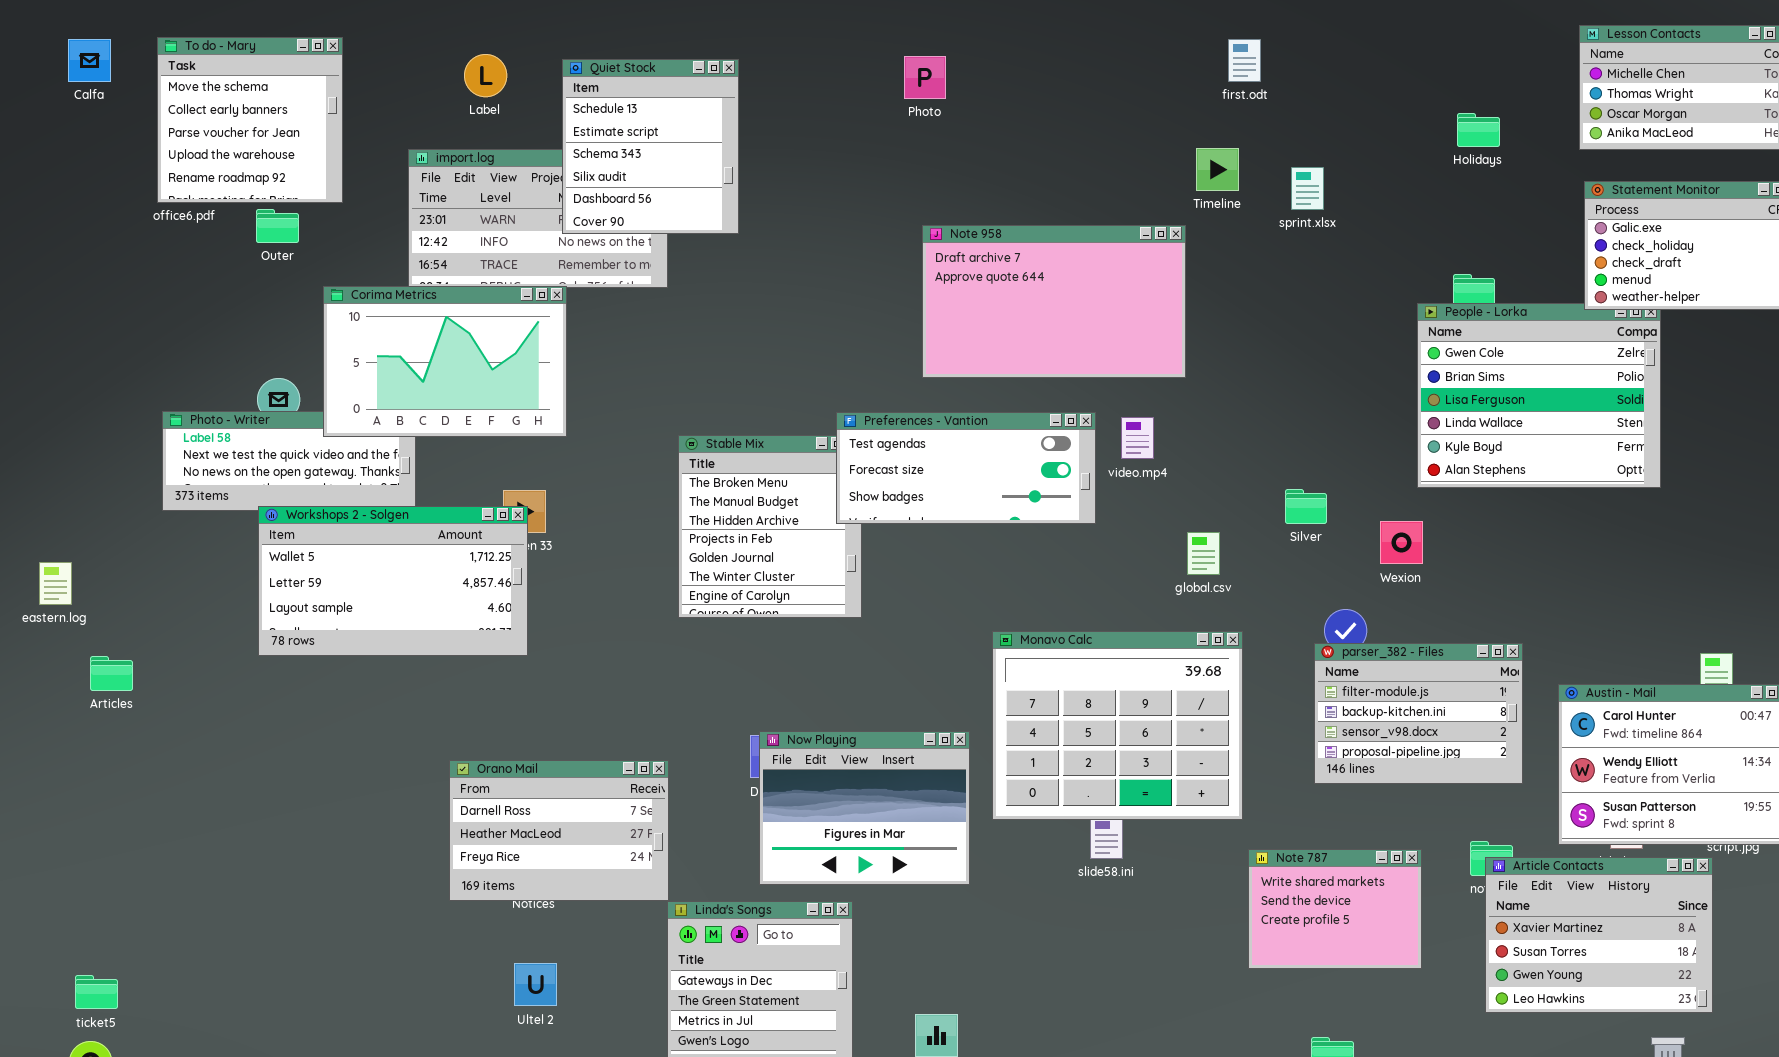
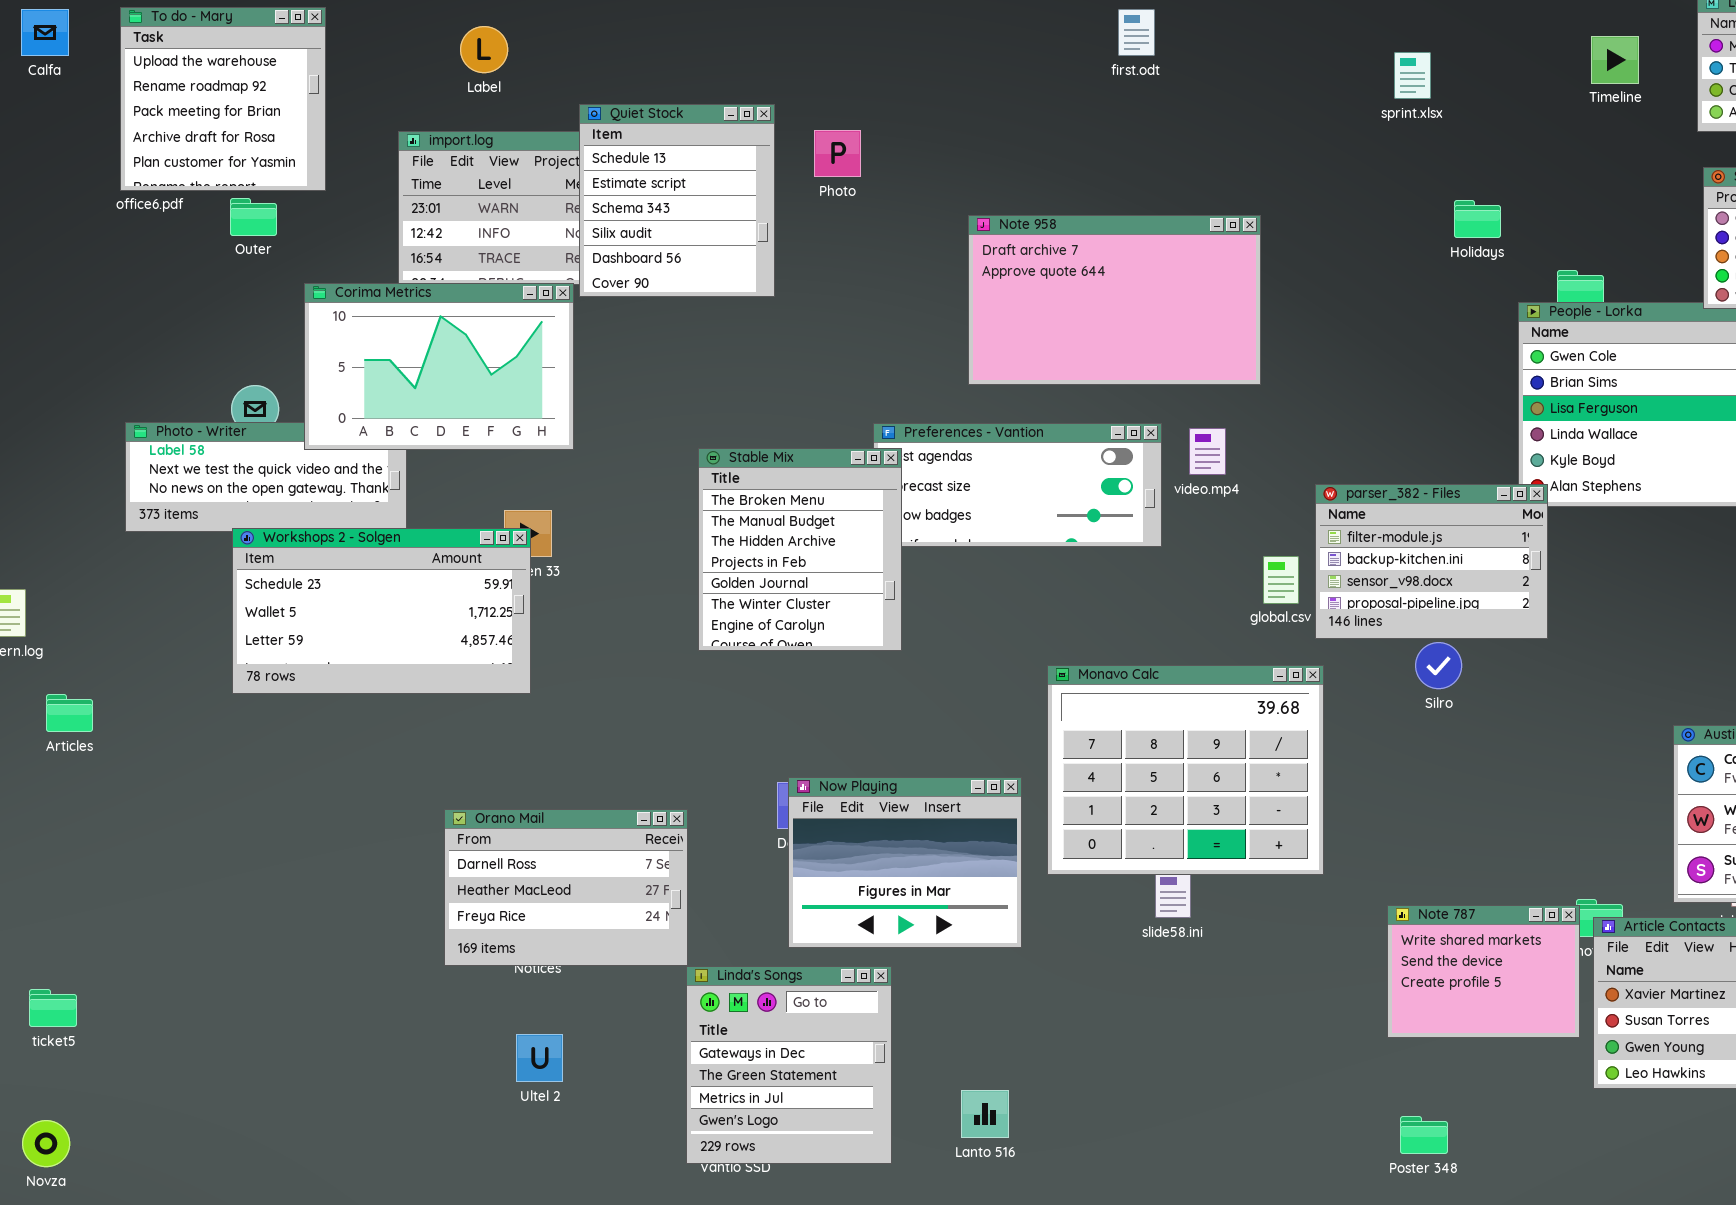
To do - Mary: [157,37,343,203] -> [120,7,326,191], scrolled down 3 rows
first.odt: [1228,39,1261,82] -> [1118,9,1155,56], moved
Photo: [904,56,946,99] -> [814,130,861,177], moved
Quiet Stock: [562,59,739,234] -> [579,104,775,297], moved
Holidays: [1457,113,1500,147] -> [1454,200,1501,238], moved
Timeline: [1196,148,1239,191] -> [1591,36,1639,84], moved
sprint.xlsx: [1291,167,1324,210] -> [1394,52,1431,99], moved
Stable Mix: [678,435,862,618] -> [698,448,902,651], raised
Workshops 2 - Solgen: [258,506,528,656] -> [232,528,531,694], scrolled up 1 row
parser_382 - Files: [1314,643,1523,784] -> [1315,484,1548,639], moved
Note 787: [1248,849,1422,969] -> [1387,905,1580,1038], moved
ticket5: [75,975,118,1009] -> [29,989,77,1027], moved

